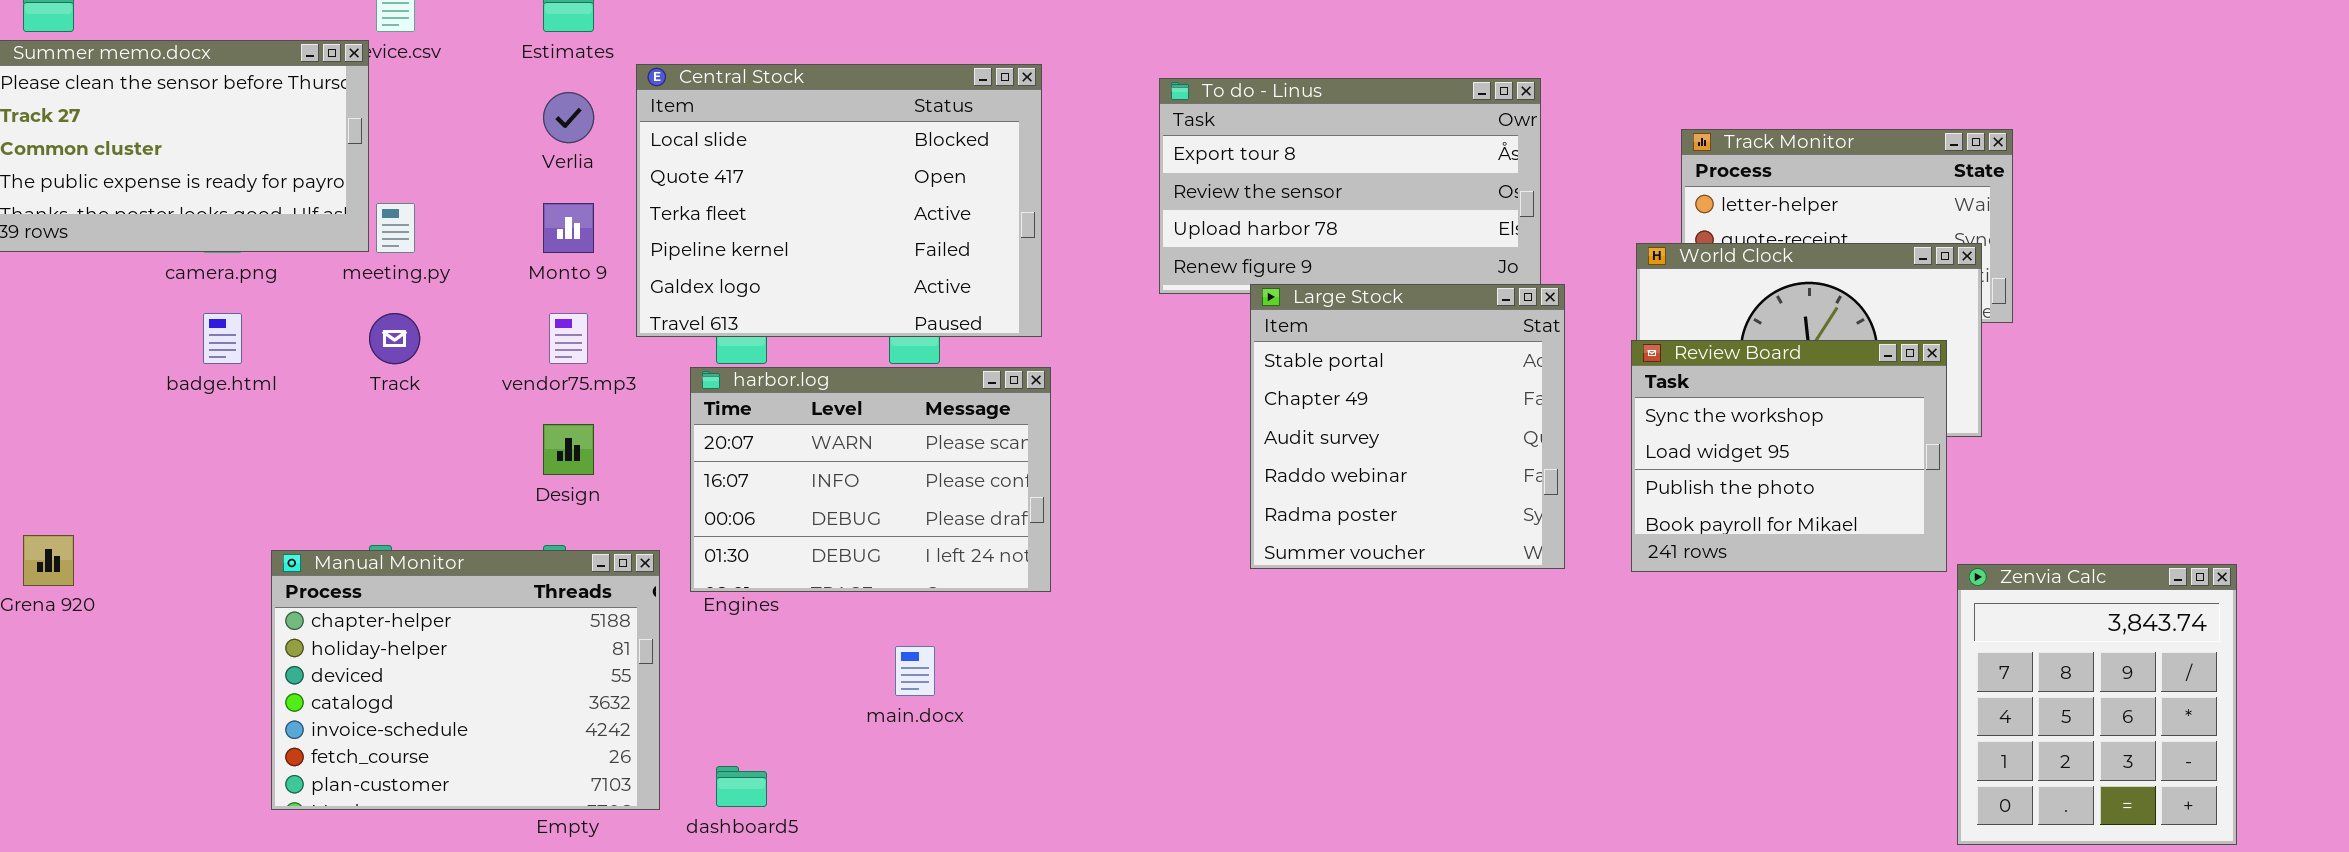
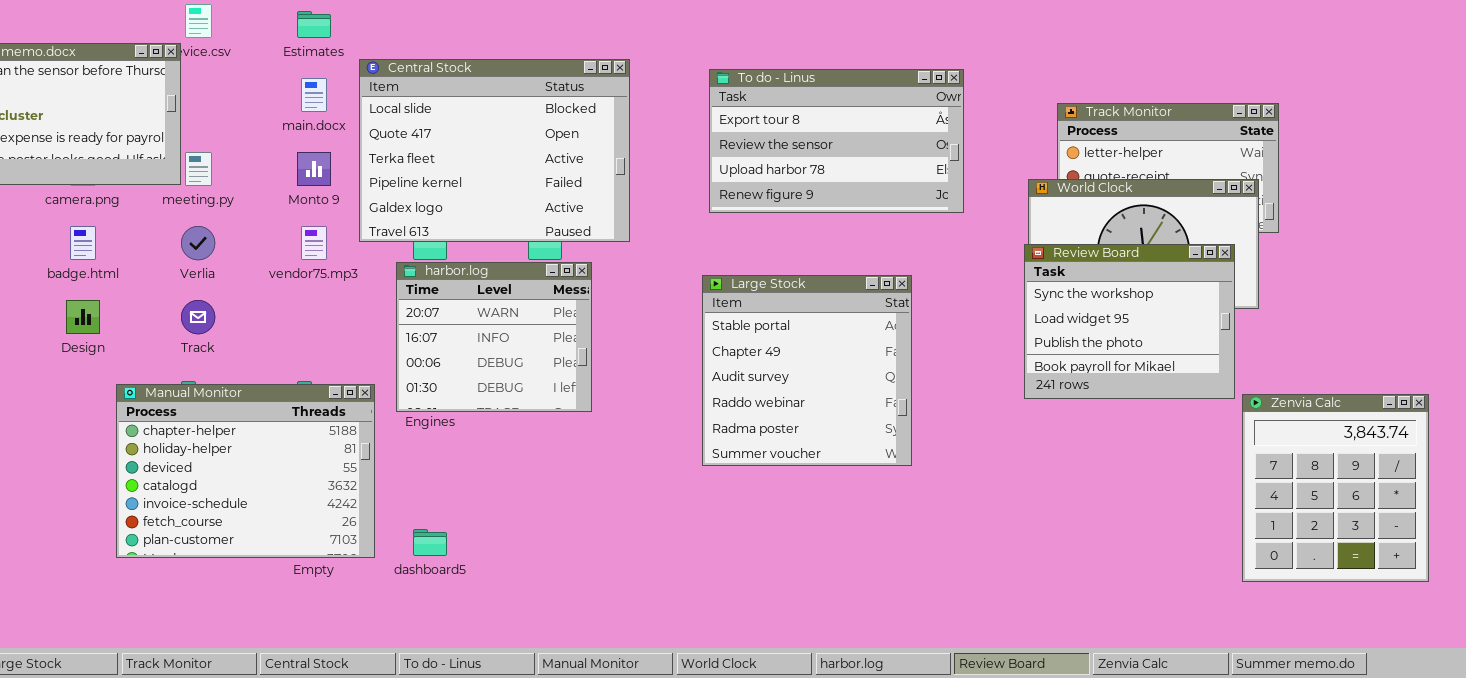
Verlia: [543,92,594,143] -> [181,226,215,260], moved
Large Stock: [1250,284,1565,569] -> [702,275,912,466], moved
Track: [369,313,420,364] -> [181,300,215,334], moved
harbor.log: [690,367,1051,592] -> [396,262,592,412], resized
Design: [543,424,594,475] -> [66,300,100,334], moved
main.docx: [895,646,935,696] -> [301,78,327,112], moved

